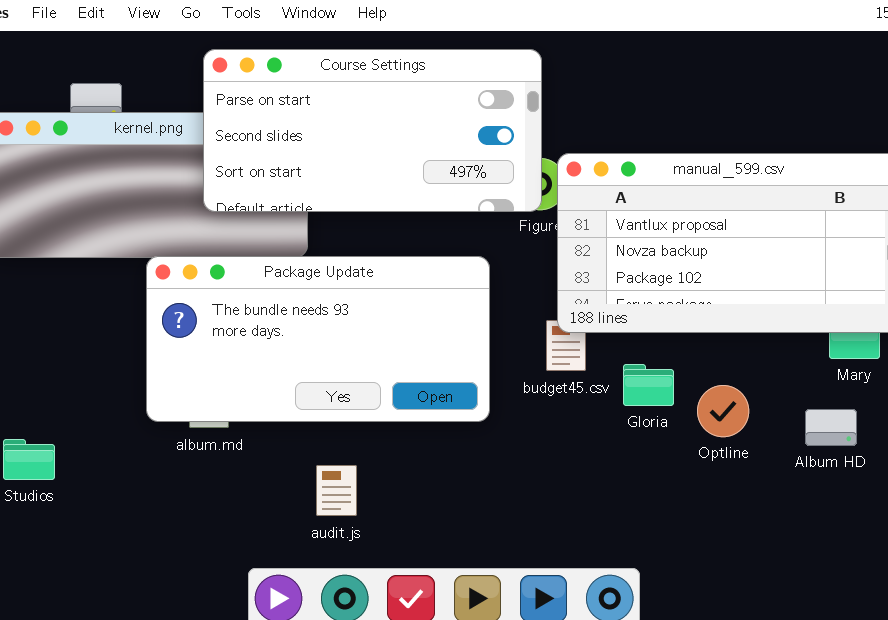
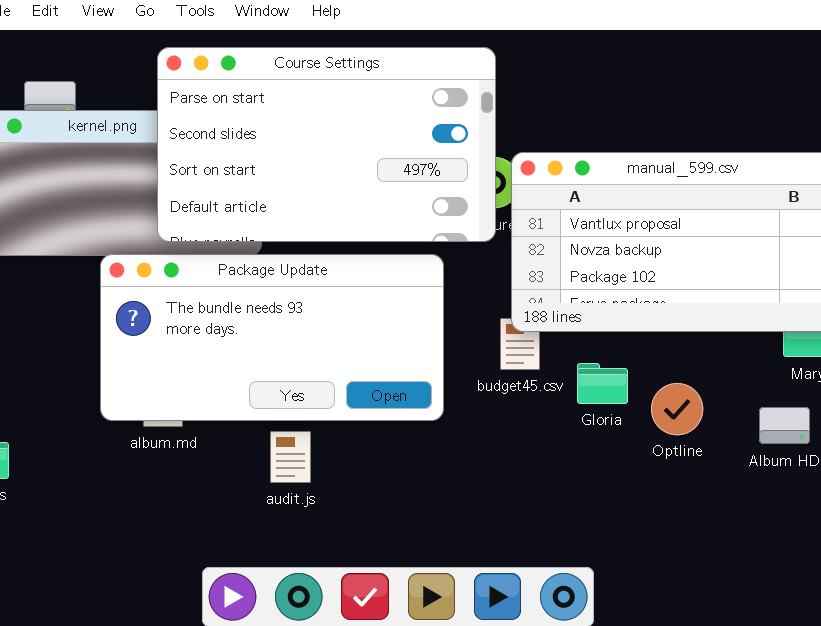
Course Settings: [203,49,542,212] -> [157,47,496,242], resized
audit.js: [316,465,357,516] -> [270,431,311,483], moved

